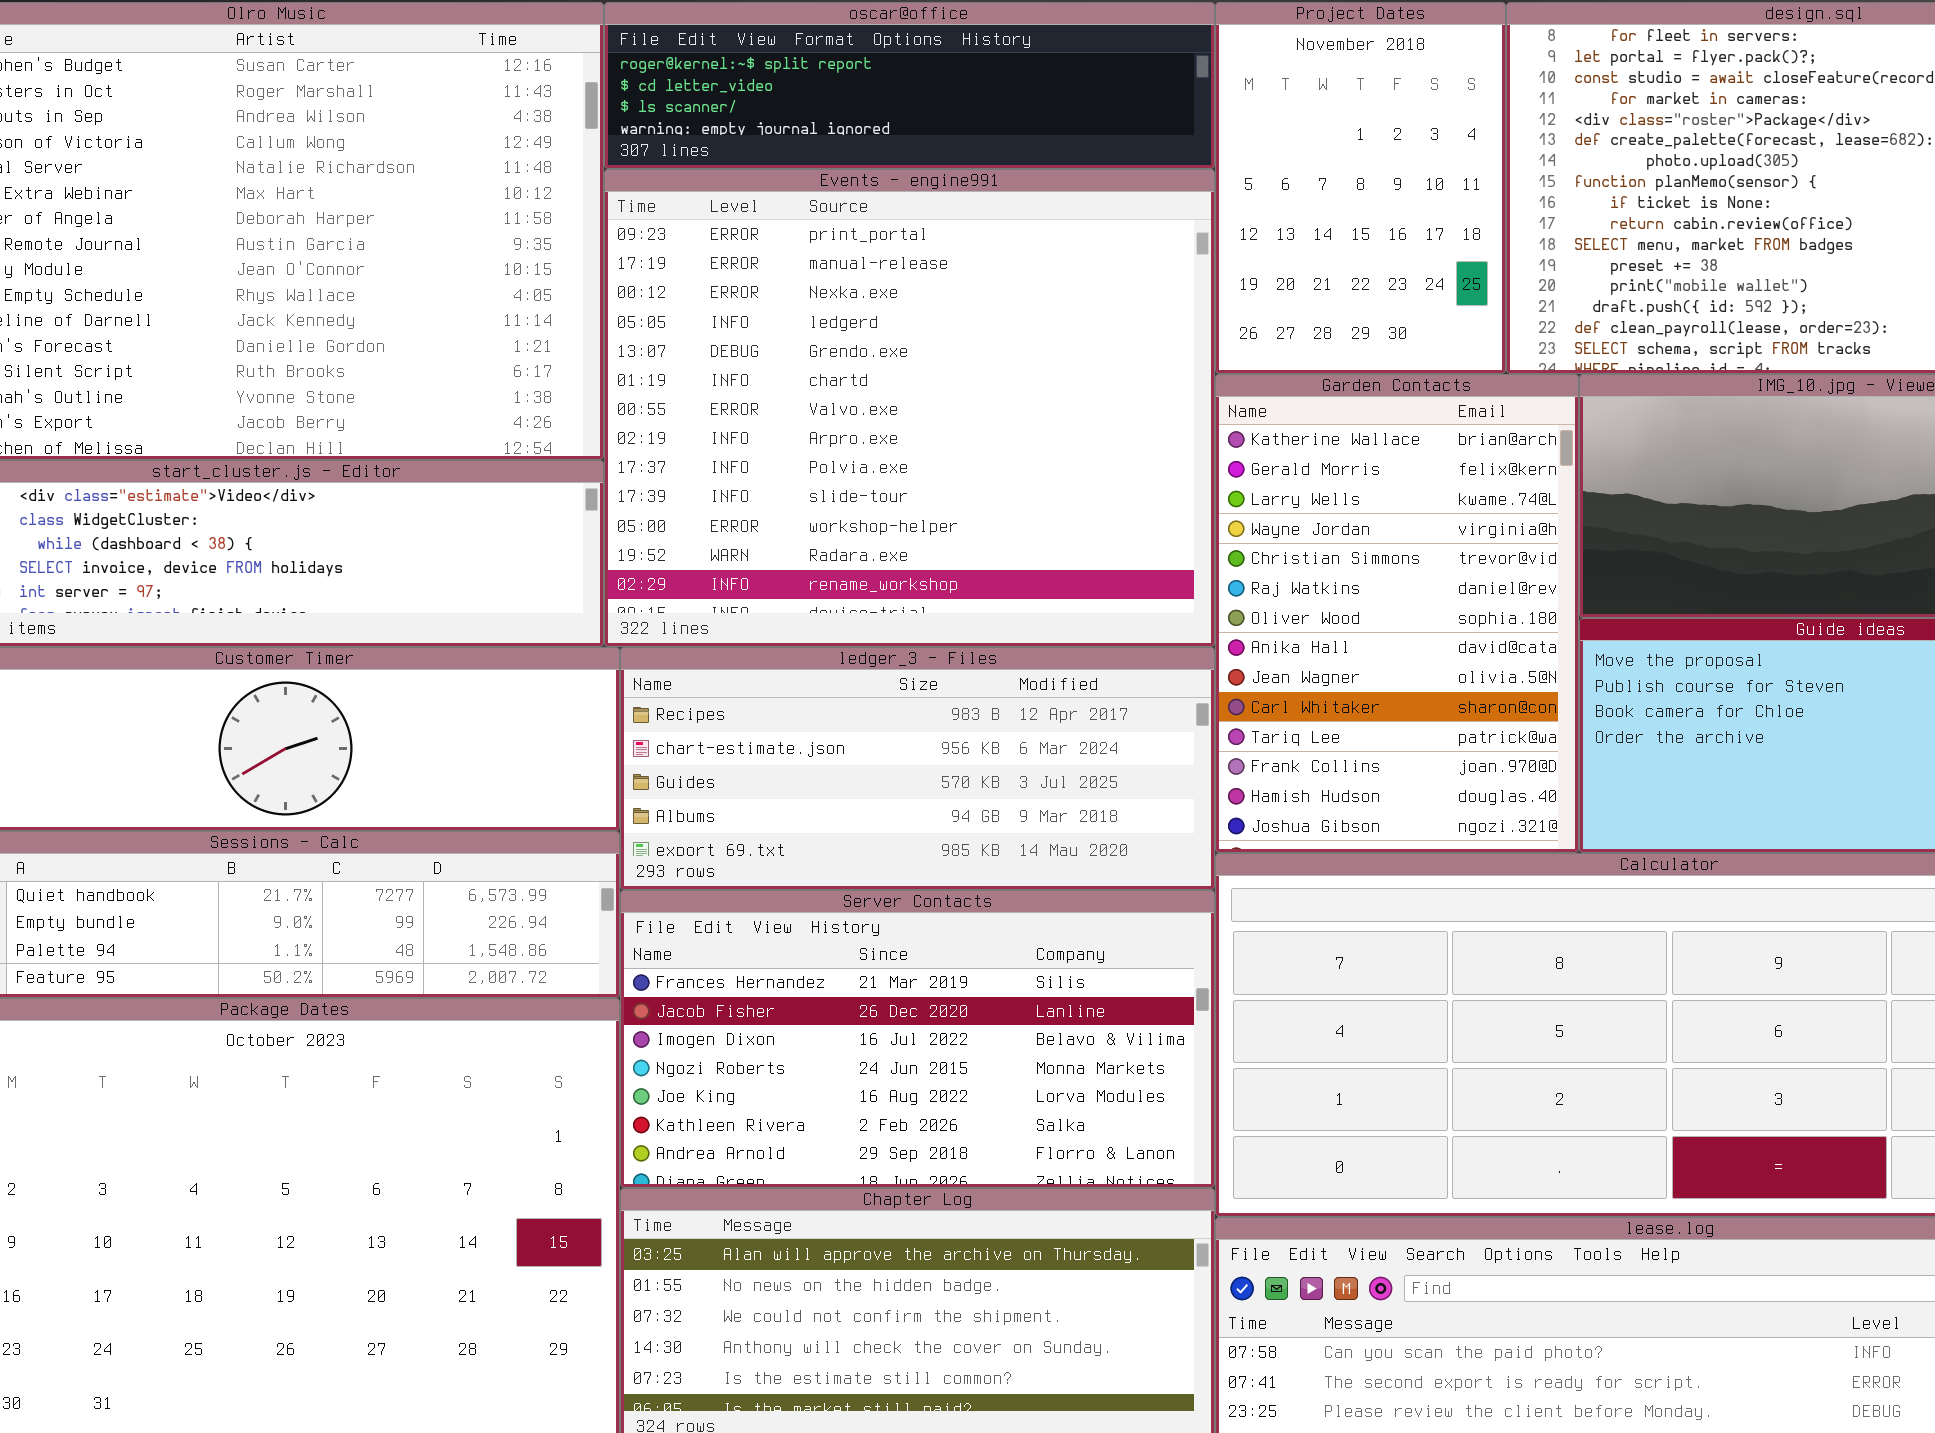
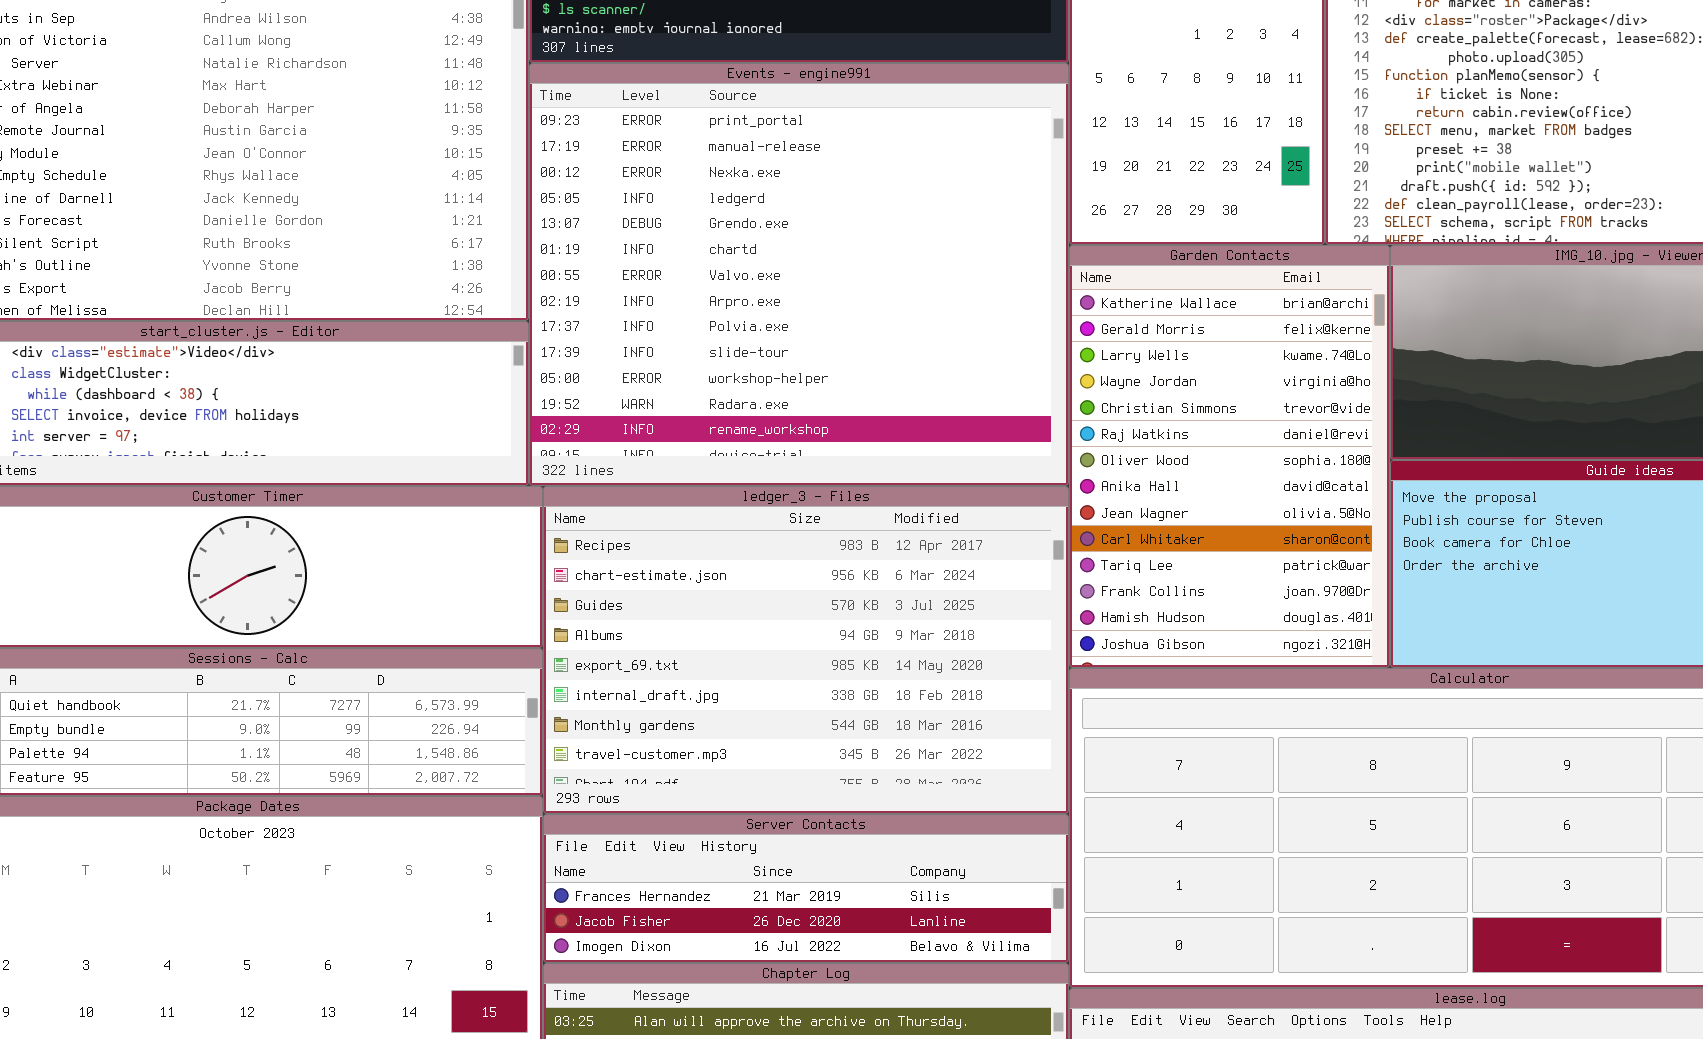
ledger_3 - Files: [620,647,1215,890] -> [543,486,1069,814], resized
Server Contacts: [620,890,1215,1188] -> [543,814,1069,963], resized

